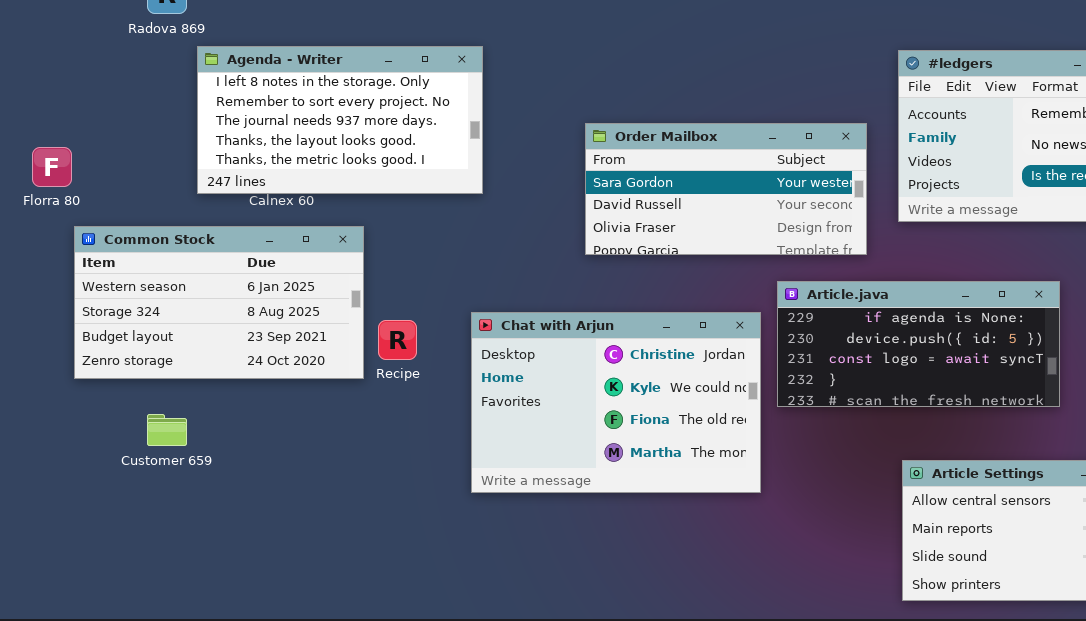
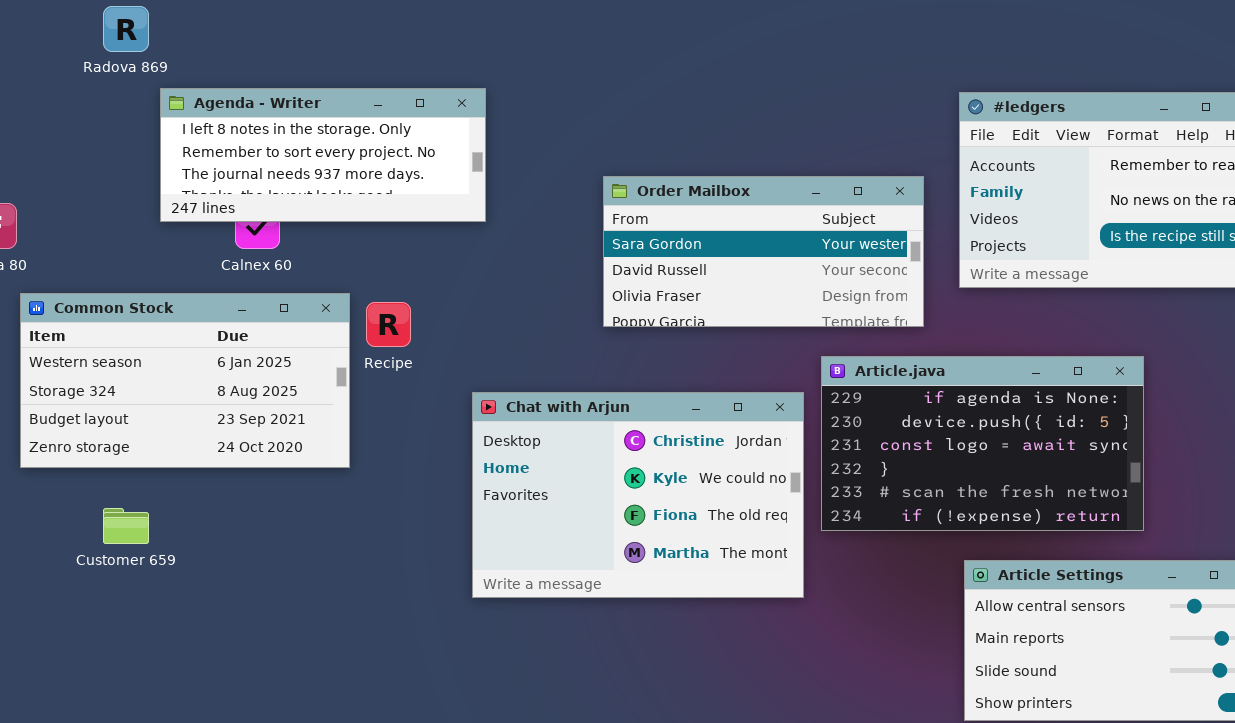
Agenda - Writer: [197,46,483,194] -> [160,88,486,222], resized
Article.java: [777,281,1060,407] -> [821,356,1144,531], resized
Recipe: [378,320,417,360] -> [366,302,411,347], moved

